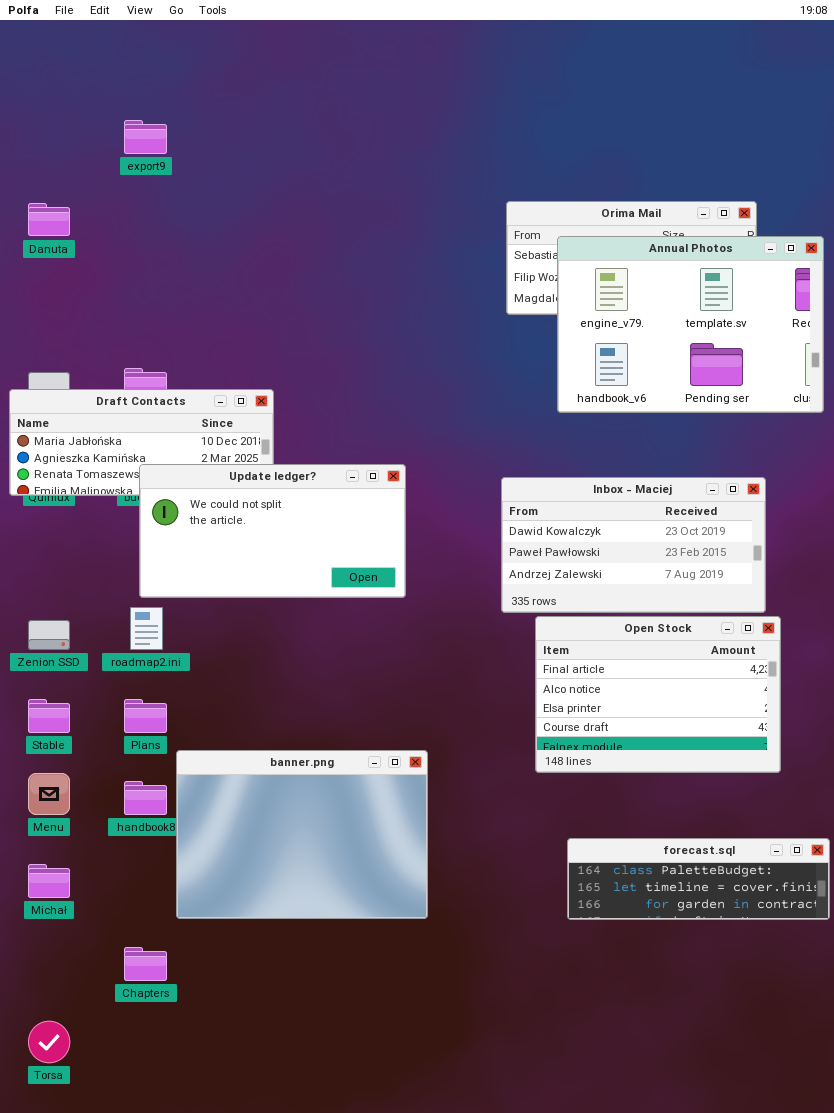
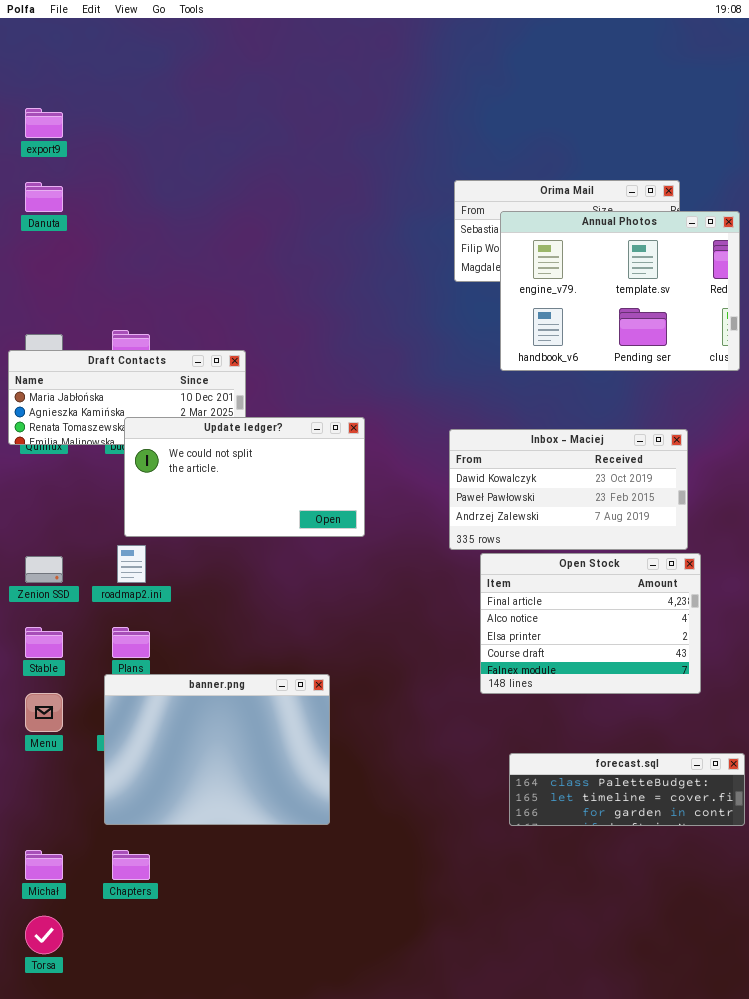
export9: [124,120,167,154] -> [25,108,63,138], moved
banner.png: [176,750,428,919] -> [104,674,330,825], moved
Michał: [28,864,70,898] -> [25,850,63,880], moved

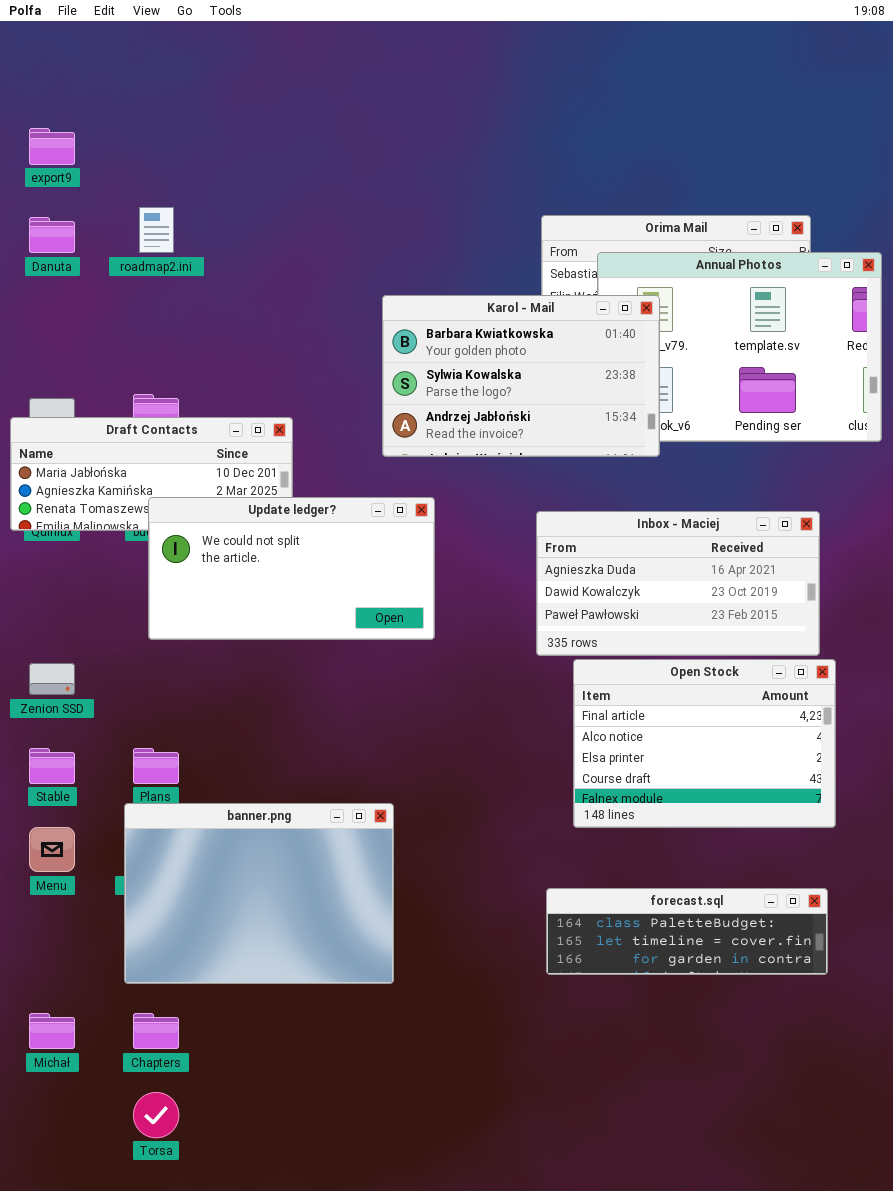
Karol - Mail: none -> [382,295,660,457], opened
Inbox - Maciej: [449,429,688,550] -> [536,511,820,656], scrolled up 1 row
roadmap2.ini: [117,545,146,583] -> [139,207,174,253], moved
forecast.sql: [509,753,745,826] -> [546,888,828,975], moved
Torsa: [25,916,63,954] -> [133,1092,179,1138], moved

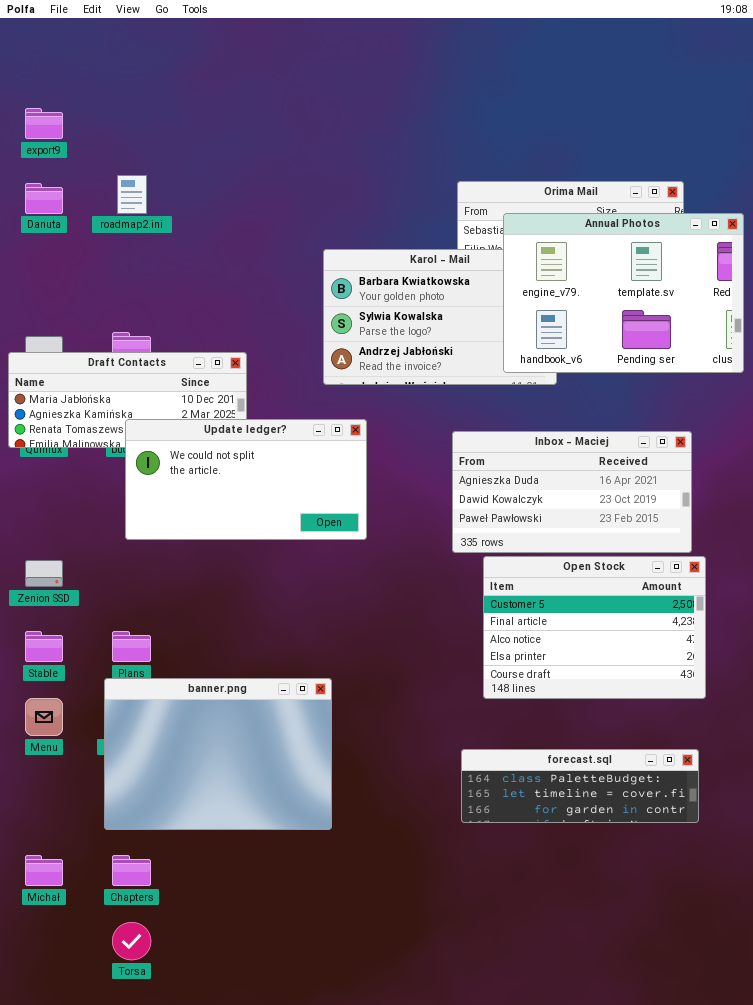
Annual Photos: [597,252,882,442] -> [503,213,744,373], raised
Open Stock: [573,659,836,828] -> [483,556,706,699], scrolled up 1 row

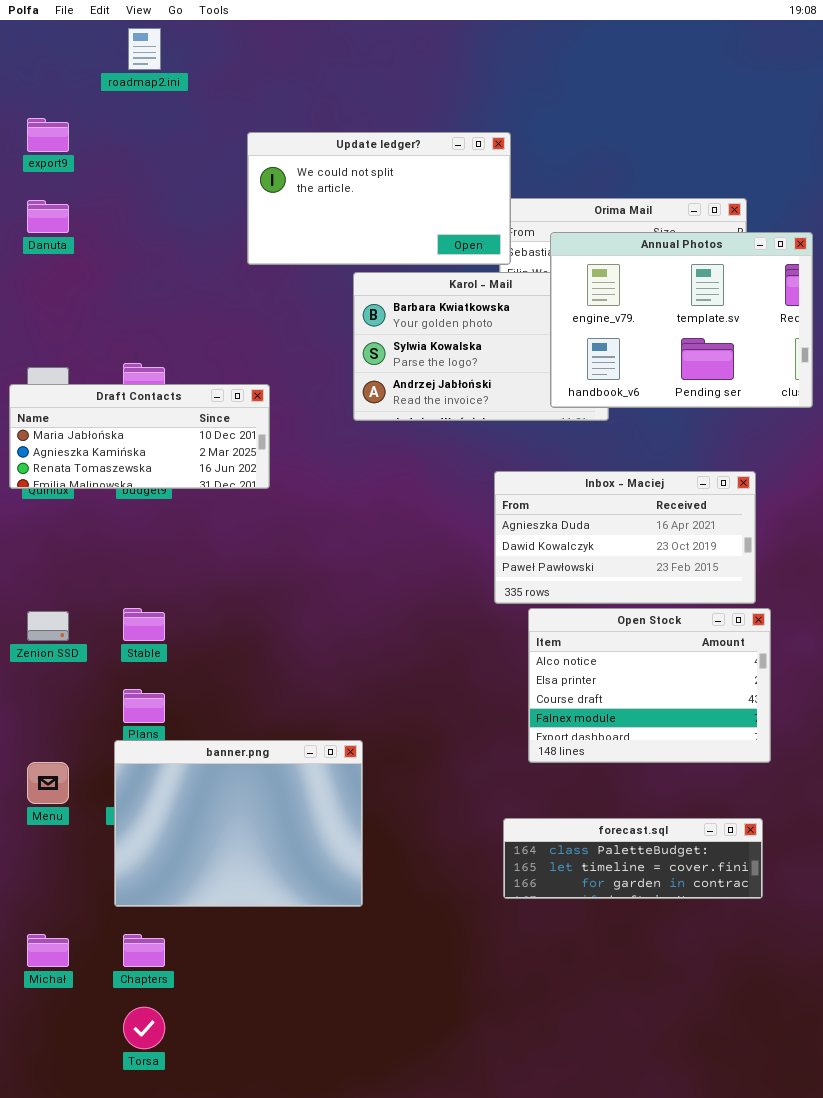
roadmap2.ini: [117,175,147,214] -> [128,28,161,70], moved
Update ledger?: [125,419,367,540] -> [247,132,511,265], moved
Open Stock: [483,556,706,699] -> [528,608,771,763], scrolled down 2 rows
Stable: [25,631,63,662] -> [123,608,165,641], moved

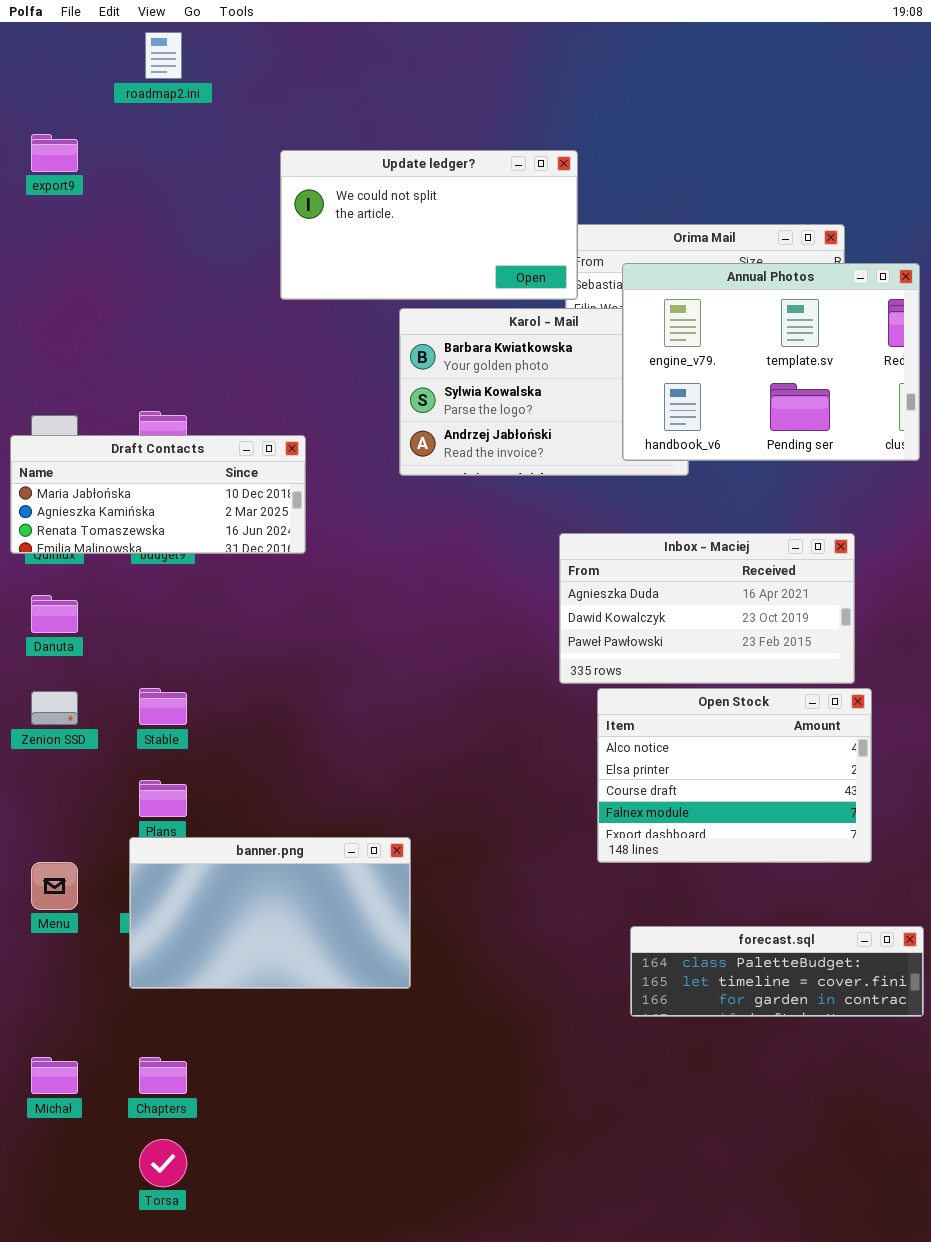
Danuta: [27,200,69,233] -> [31,595,78,633], moved
banner.png: [114,740,363,907] -> [129,837,411,989], resized
forecast.sql: [503,818,763,899] -> [630,926,924,1017], moved

